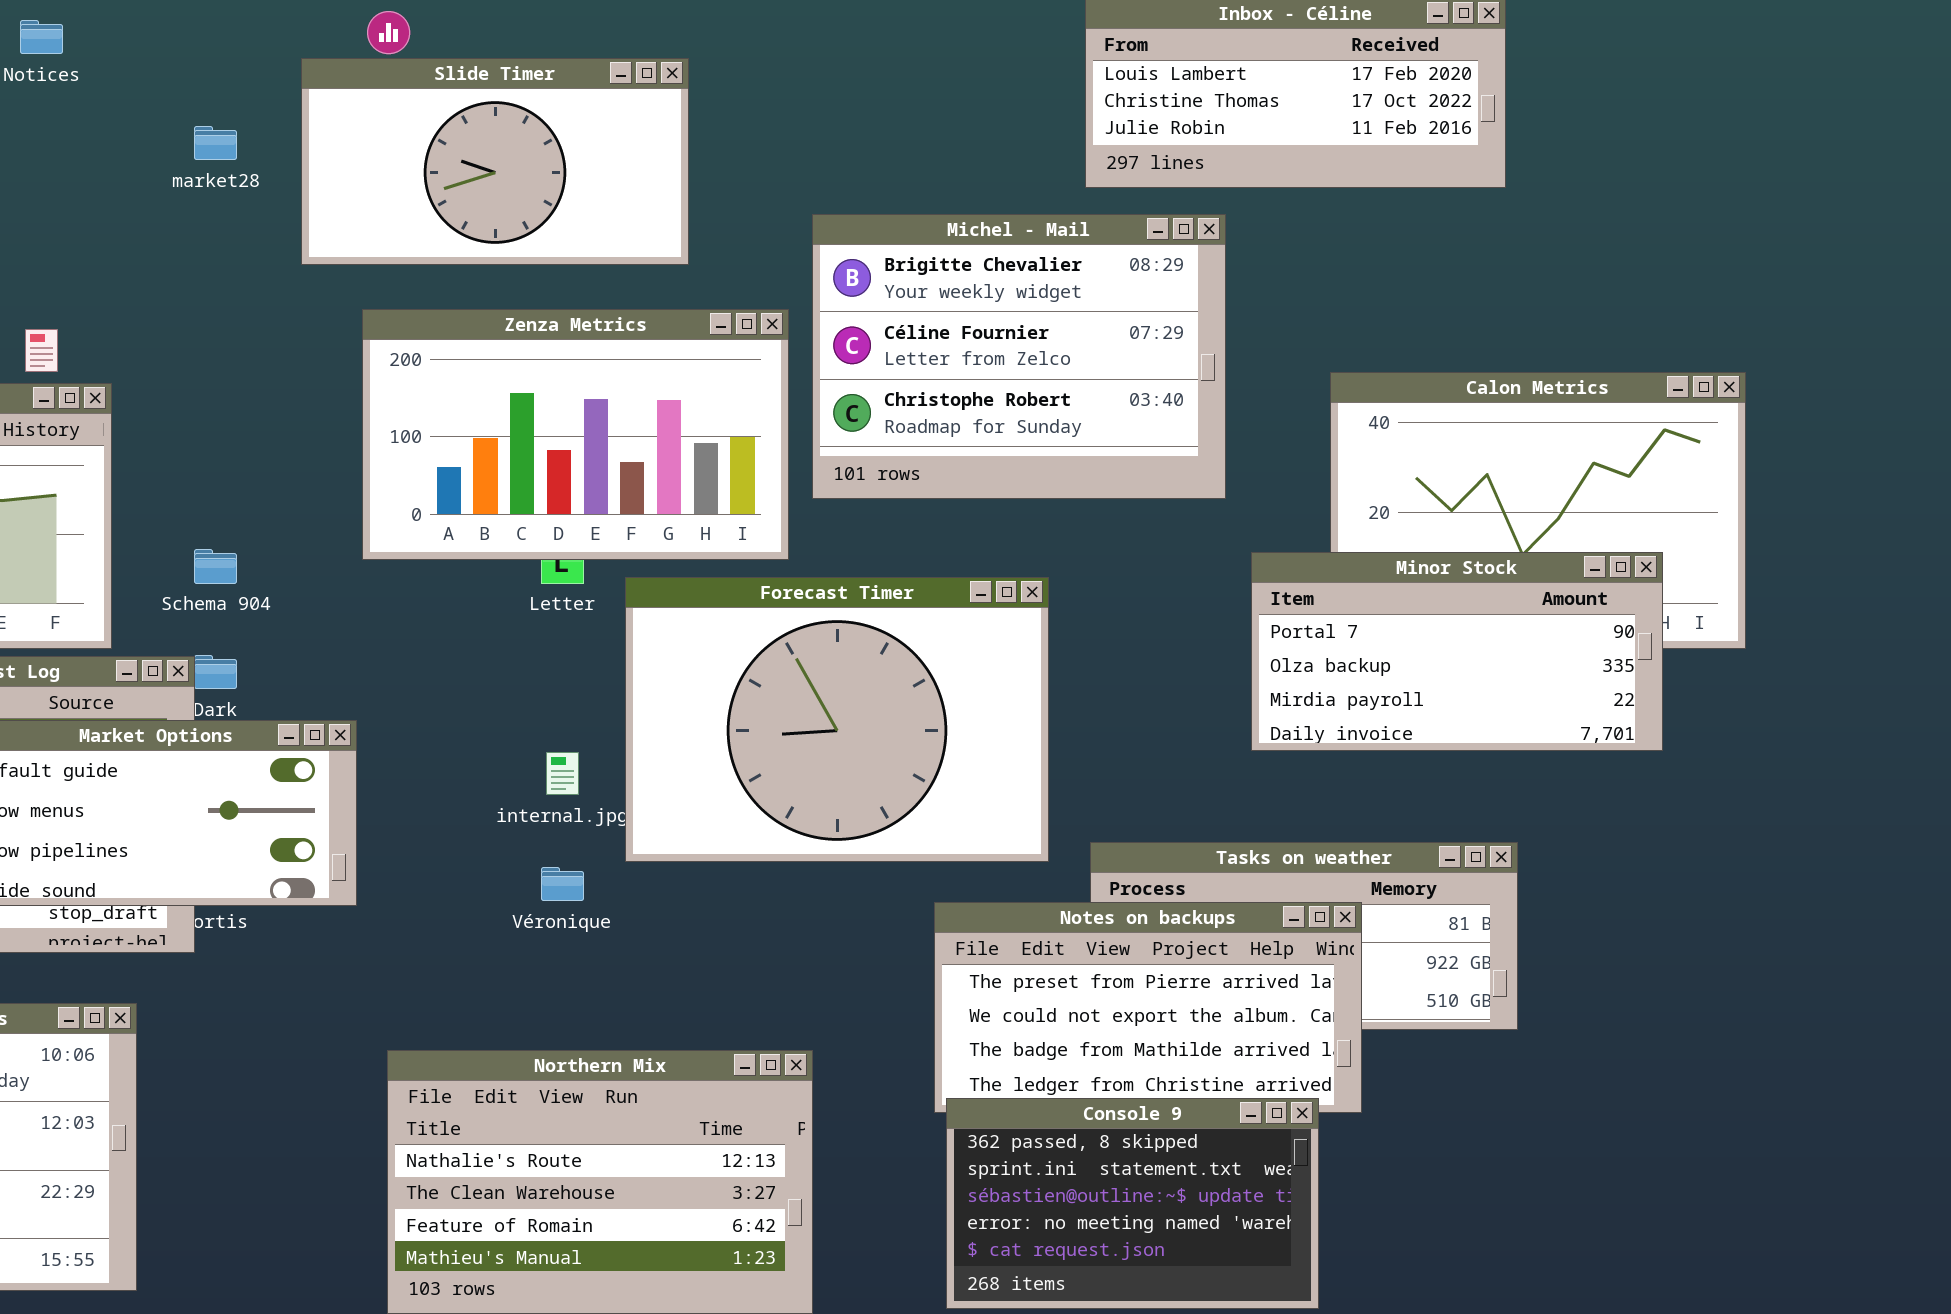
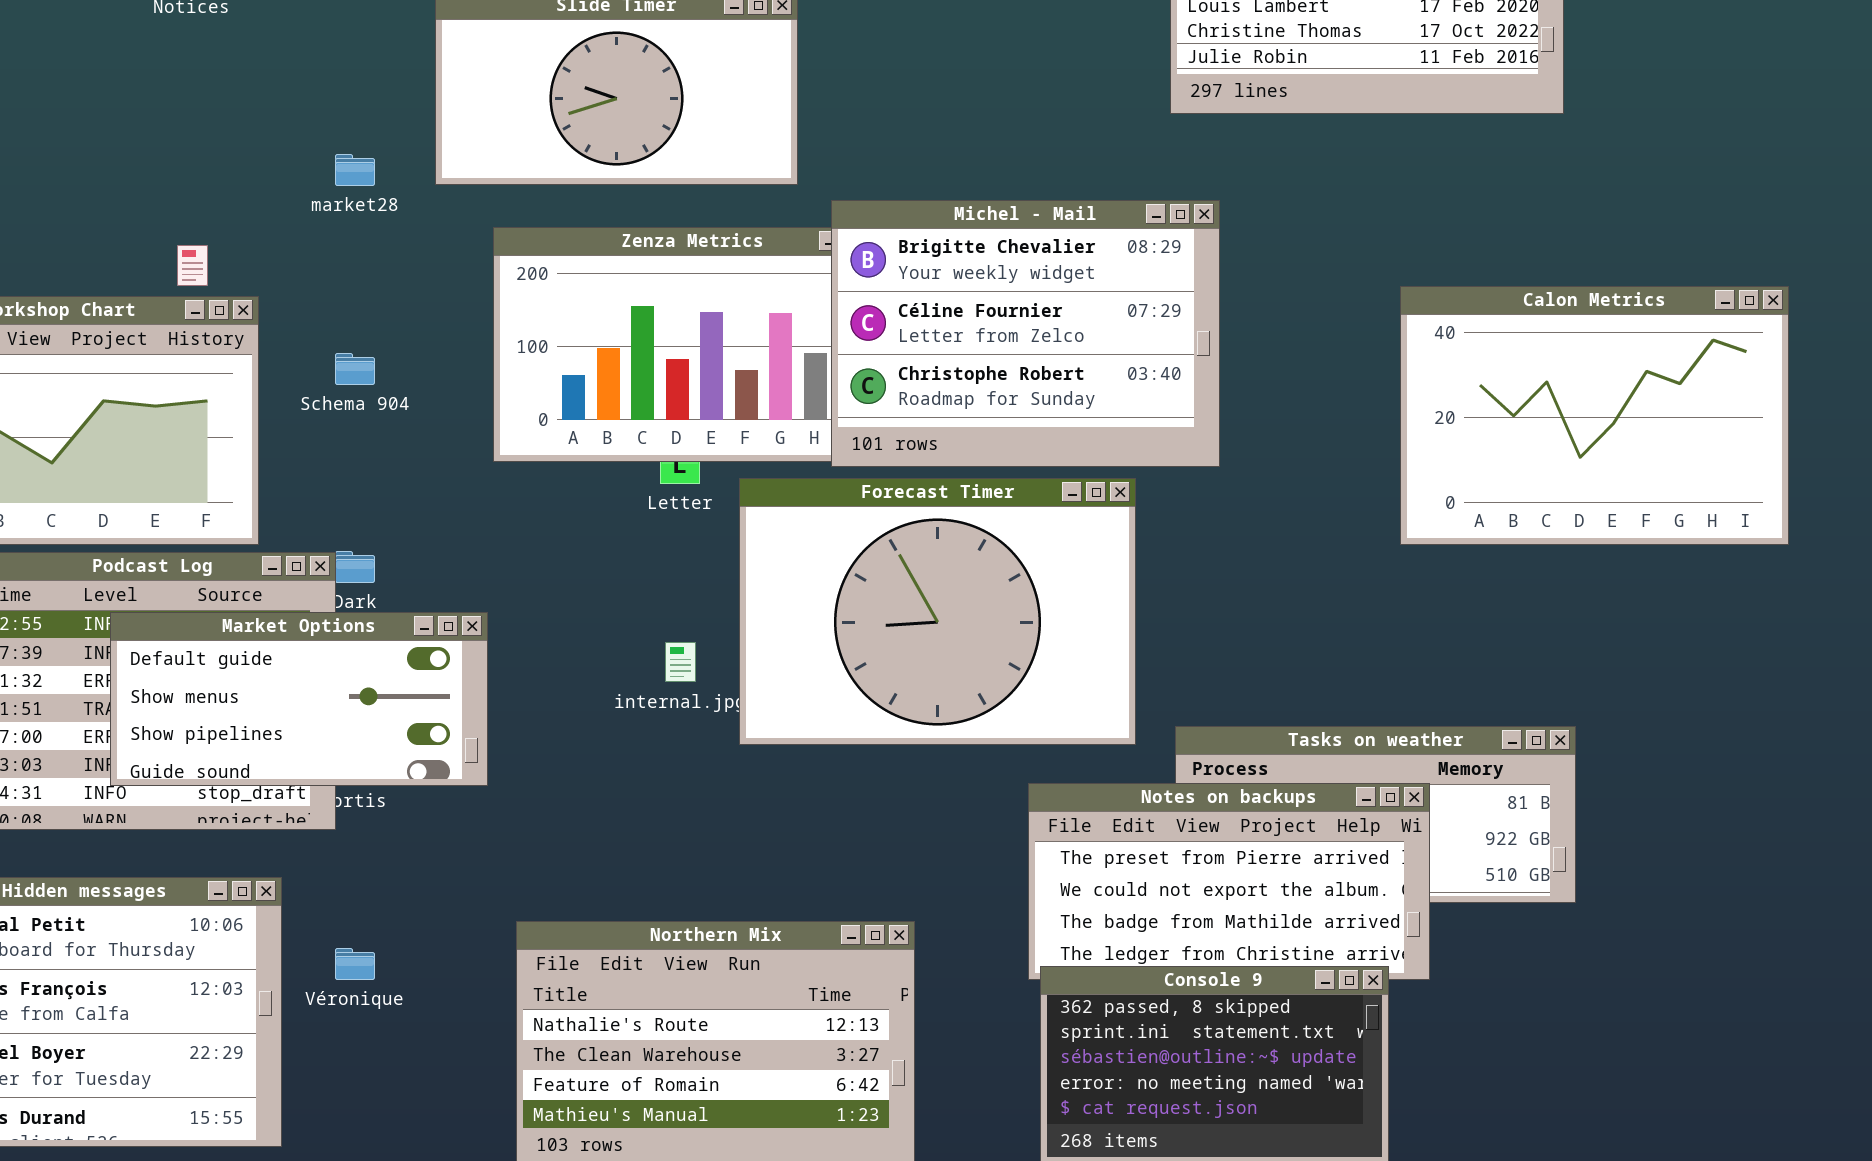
market28: [194,126,237,160] -> [335,154,375,186], moved
Michel - Mail: [812,214,1226,499] -> [831,200,1220,467], moved
Schema 904: [194,549,237,584] -> [335,353,375,385], moved
Minor Stock: [1251,552,1663,751] -> none, closed
Véronique: [541,867,584,901] -> [335,948,375,980], moved

